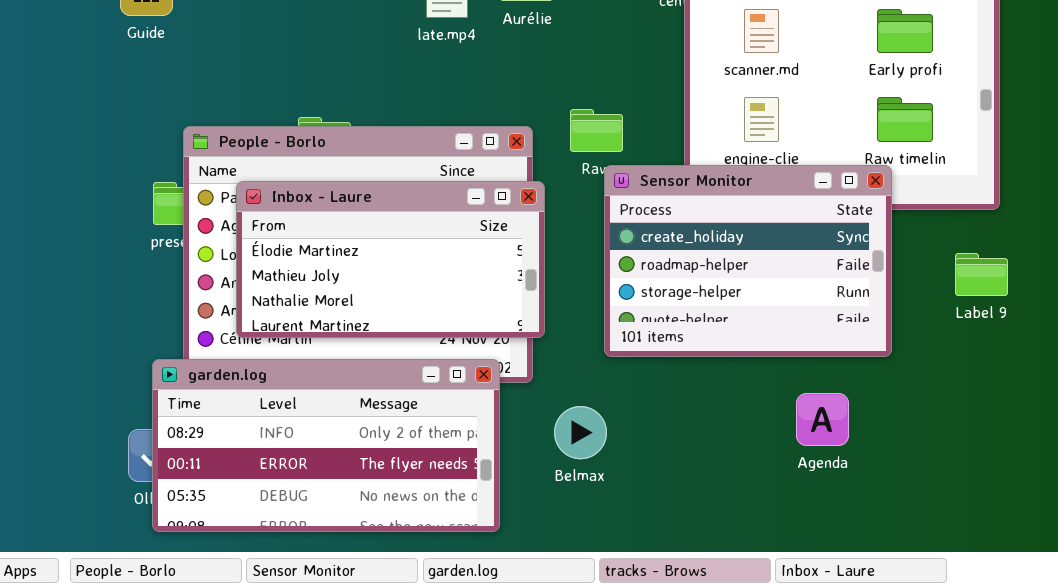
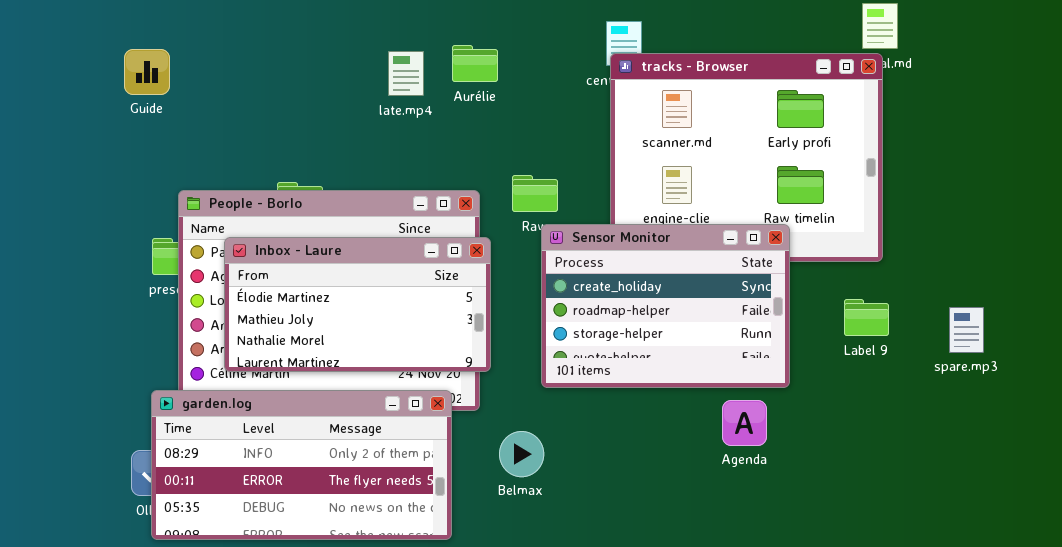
Agenda: [796,393,849,446] -> [722,400,767,446], moved

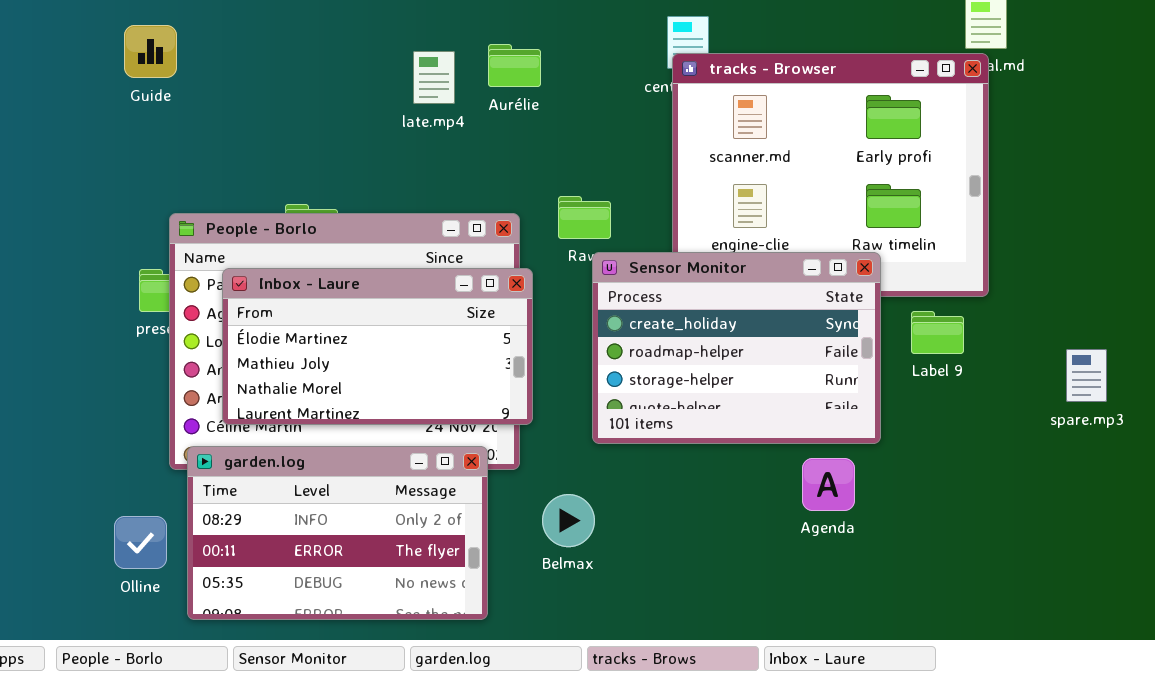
Guide: [124,49,170,95] -> [124,25,177,78], moved
Label 9: [844,299,889,336] -> [911,311,964,354], moved
garden.log: [151,390,452,540] -> [187,446,488,620], resized

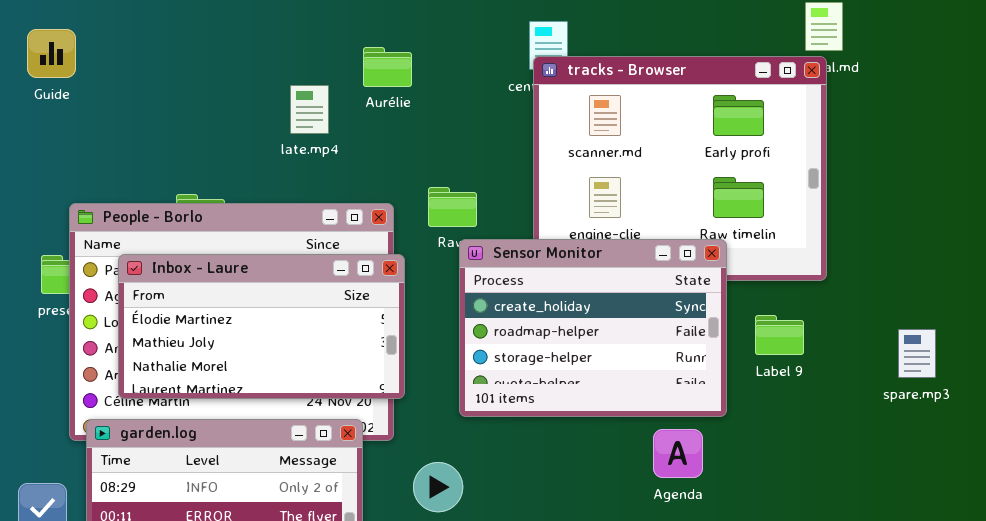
late.mp4: [413,51,455,104] -> [290,85,329,134], moved
Label 9: [911,311,964,354] -> [755,315,804,355], moved

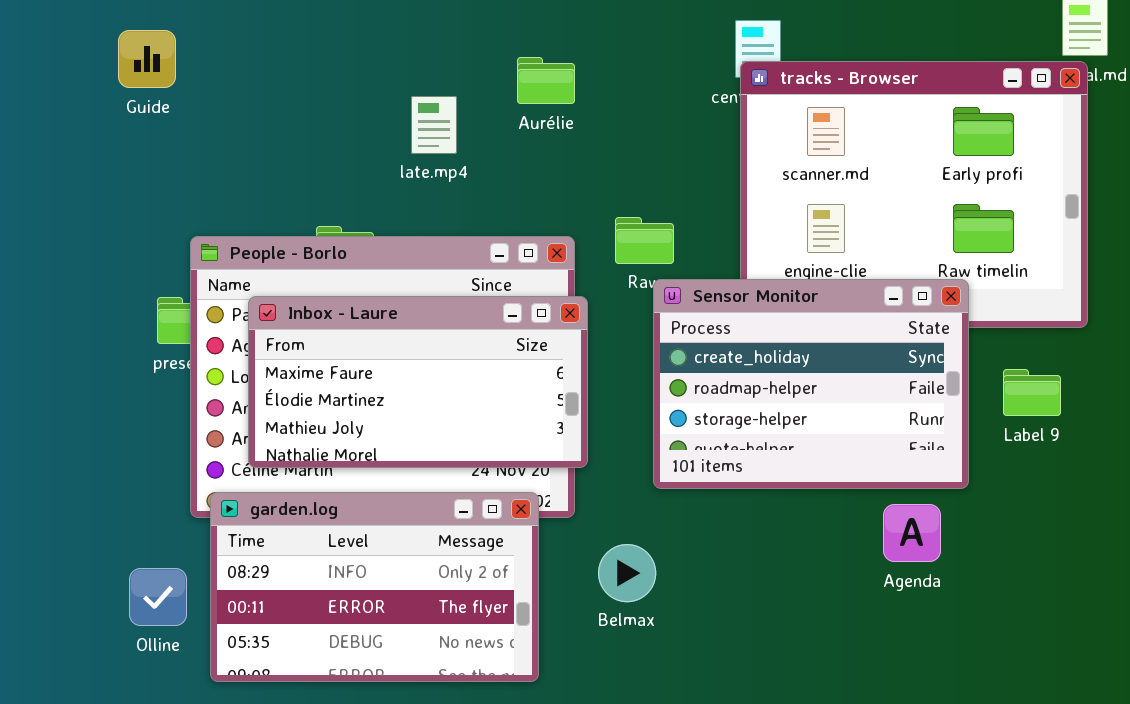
Guide: [27,29,76,78] -> [118,30,176,88], moved
Aurélie: [363,47,412,87] -> [517,57,575,104], moved
late.mp4: [290,85,329,134] -> [411,96,457,154], moved
Inbox - Laure: [118,254,405,399] -> [248,296,588,468], scrolled up 1 row

